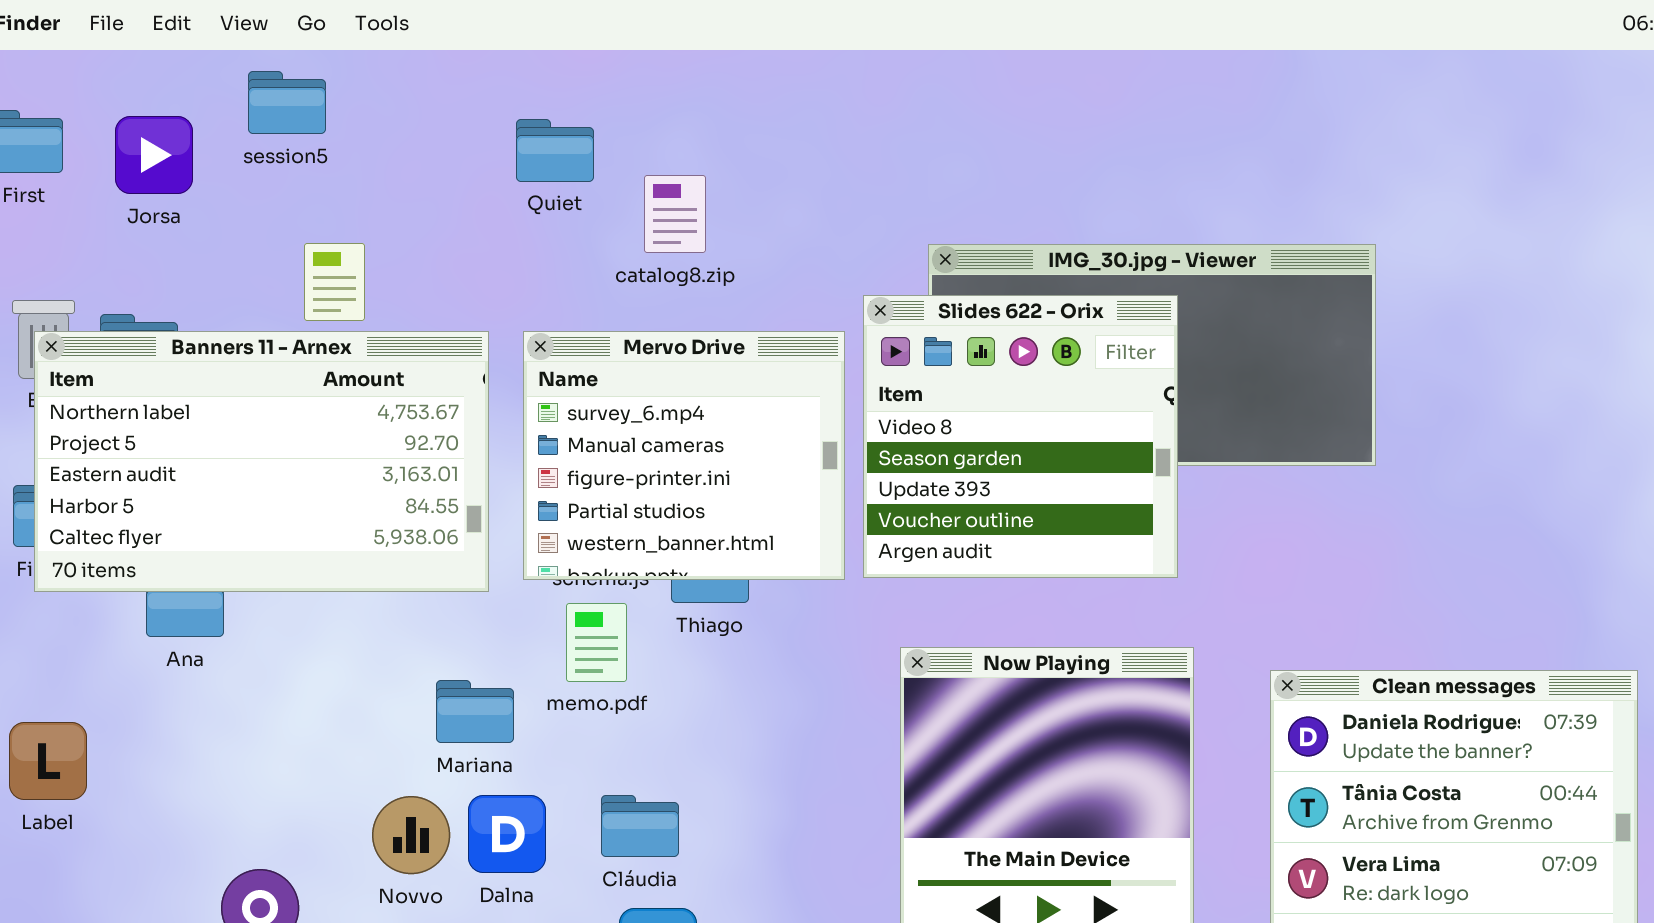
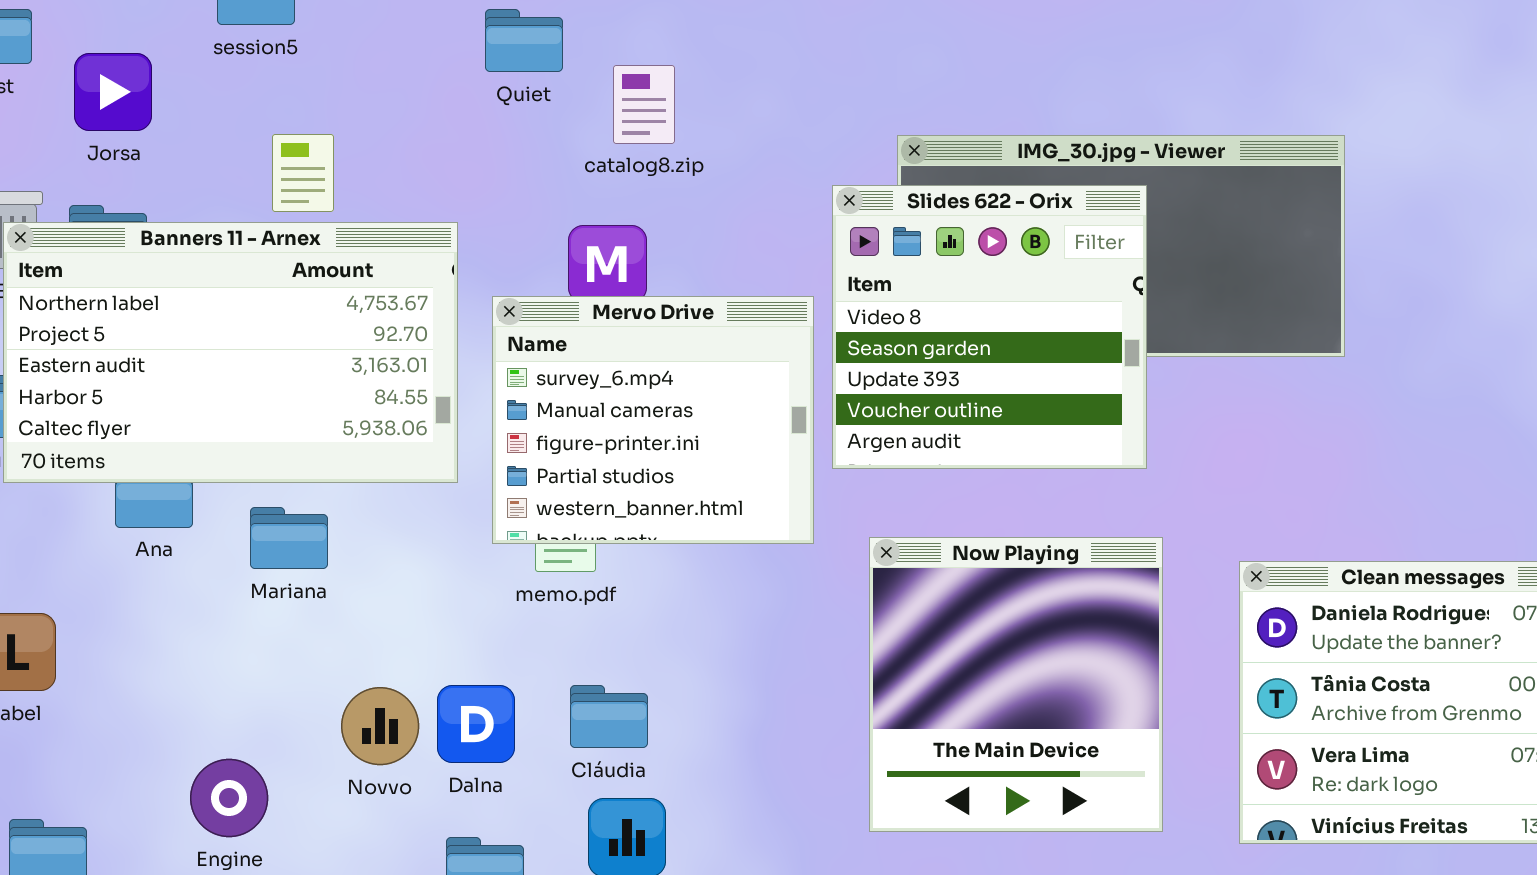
Jorsa: [115,116,193,194] -> [74,53,152,131], moved
Mervo Drive: [523,331,845,580] -> [492,296,814,544], moved
Mariana: [436,680,514,743] -> [250,507,328,569], moved

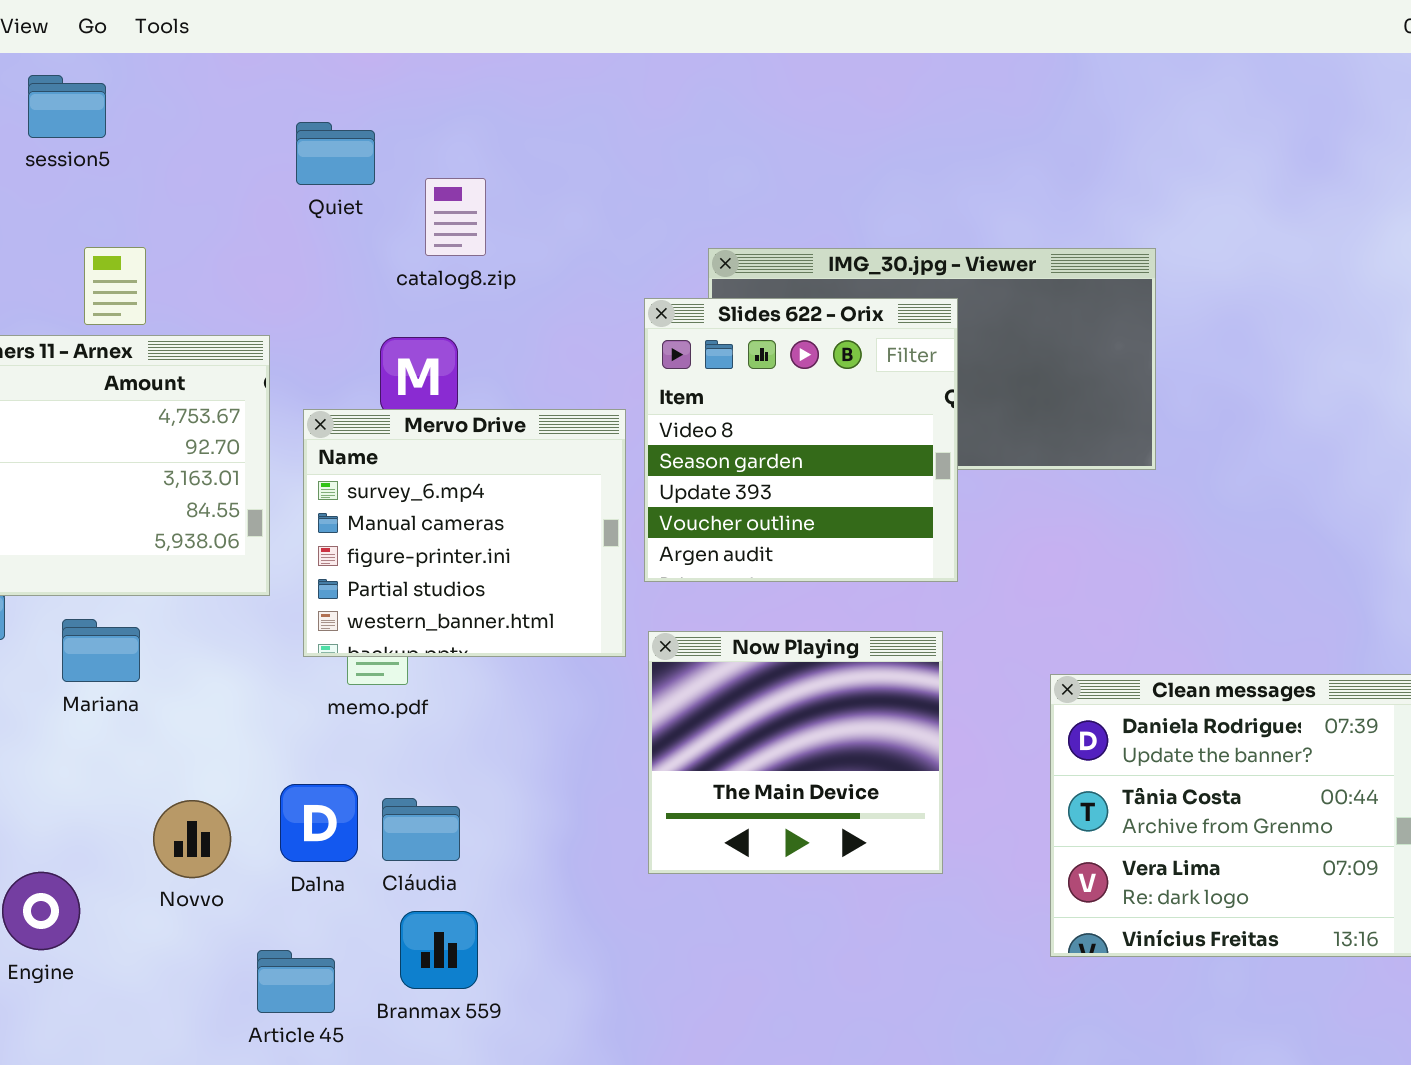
Now Playing: [869,537,1163,832] -> [648,631,943,874], moved, resized
Dalna: [437,685,515,763] -> [280,784,358,862], moved

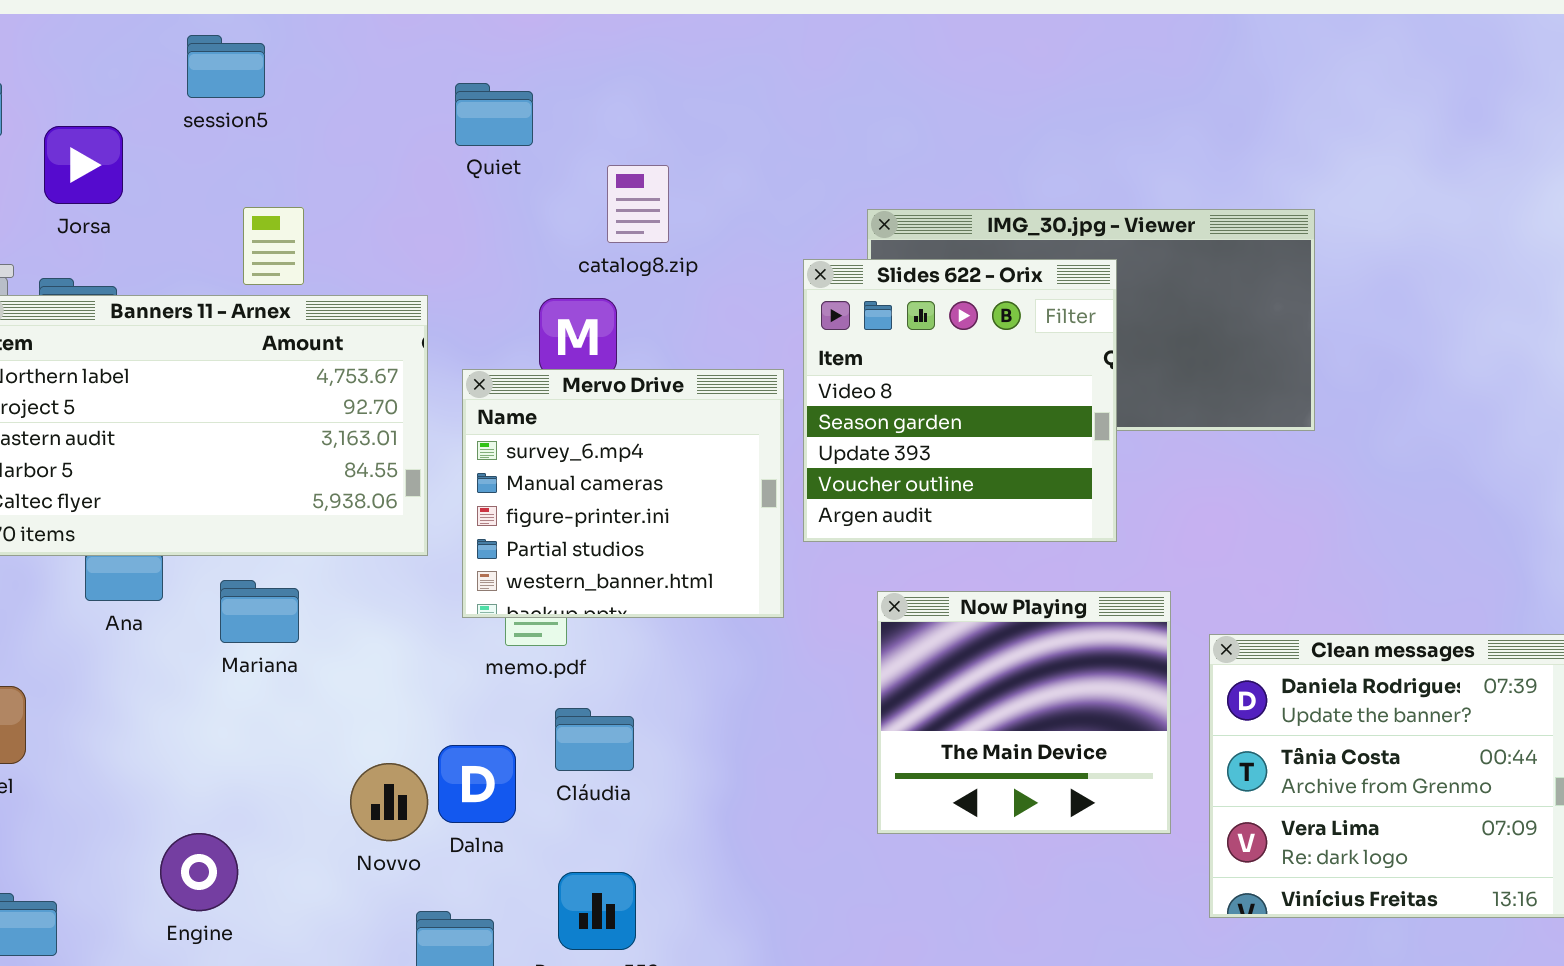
catalog8.zip: [425,178,486,256] -> [607,165,669,243], moved
Now Playing: [648,631,943,874] -> [877,591,1171,834], moved
Cláudia: [382,798,460,861] -> [555,708,634,771], moved
Novvo: [153,800,231,878] -> [350,763,428,841], moved

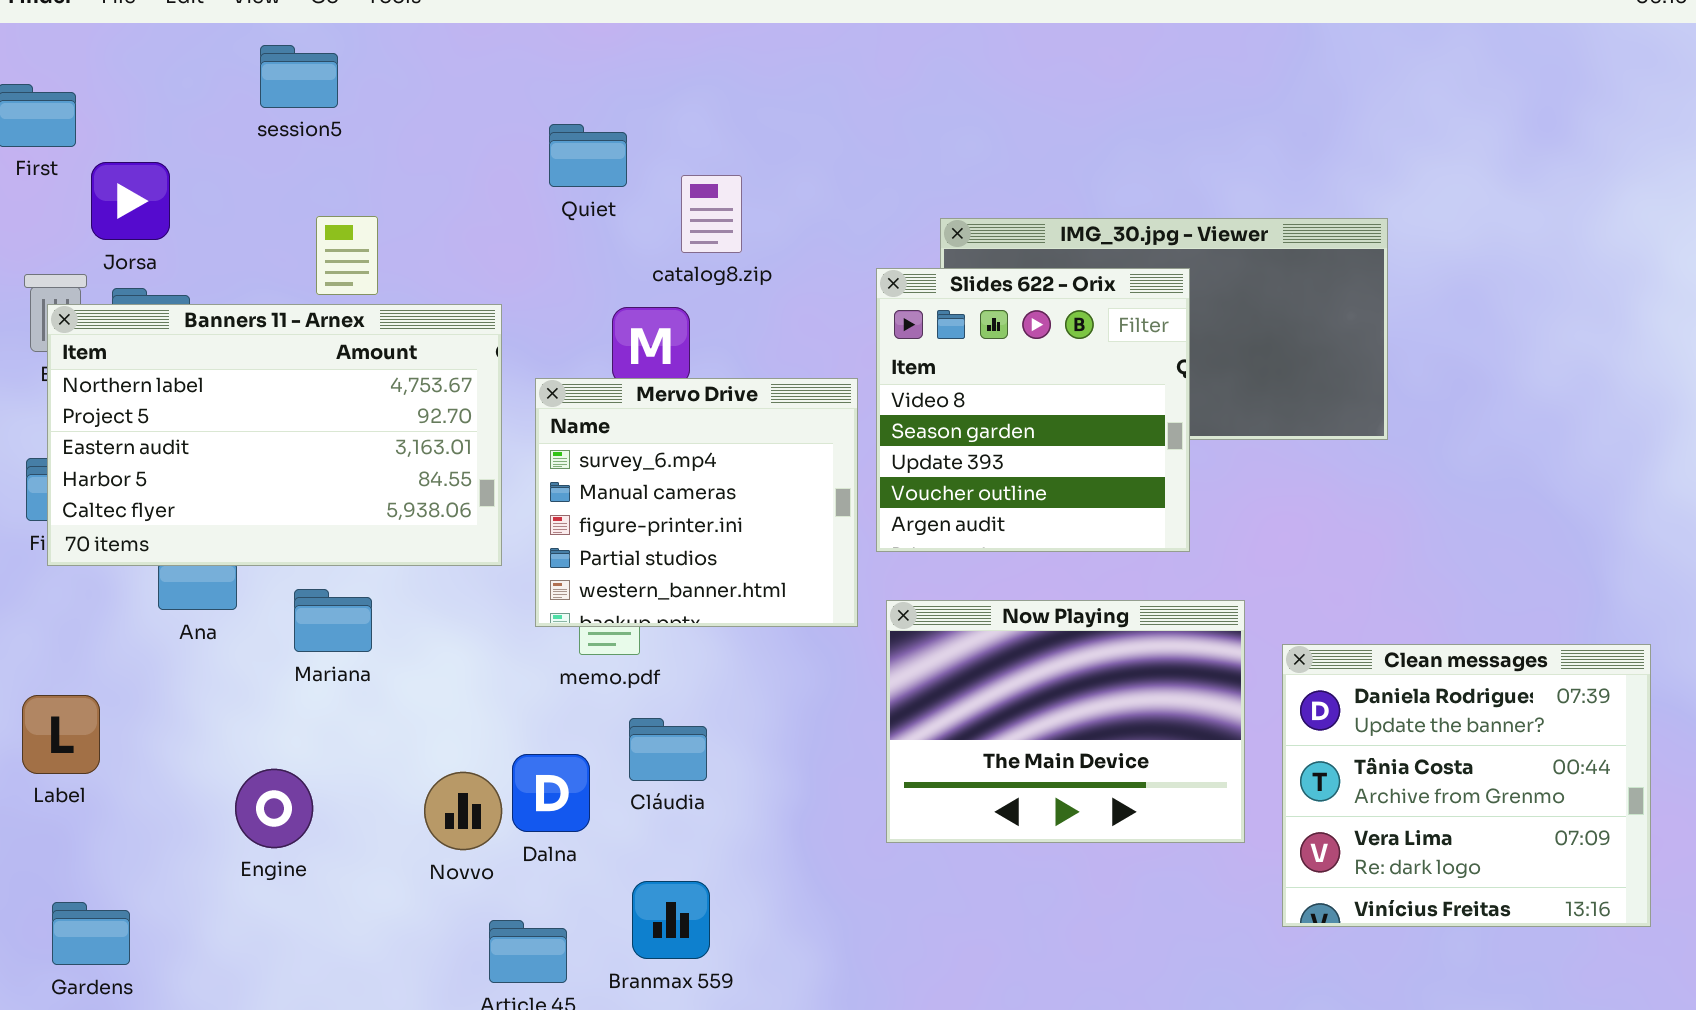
Quiet: [455,83,533,146] -> [549,124,627,187], moved
Jorsa: [44,126,123,204] -> [91,162,170,240], moved
Now Playing: [877,591,1171,834] -> [886,600,1245,843], resized
Engine: [160,833,238,911] -> [235,769,313,848], moved

